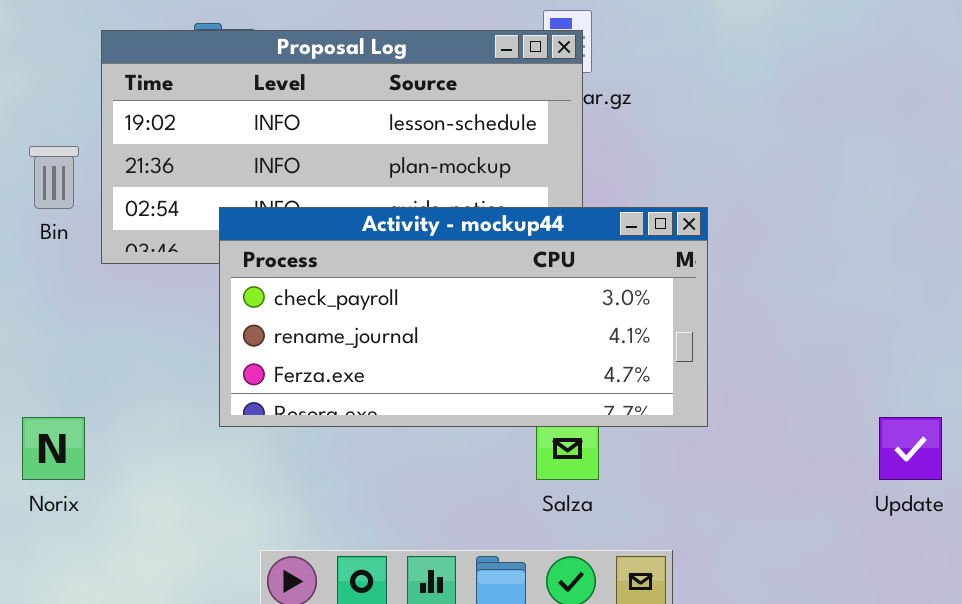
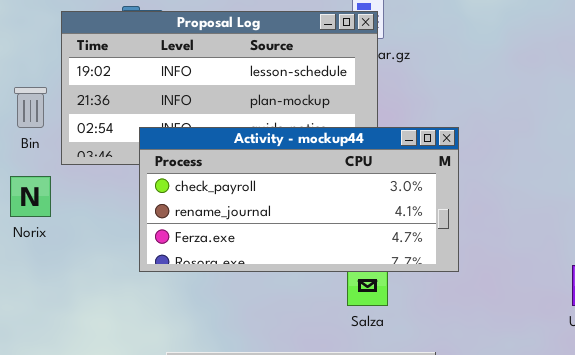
Norix: [22,417,85,480] -> [10,176,51,217], moved

